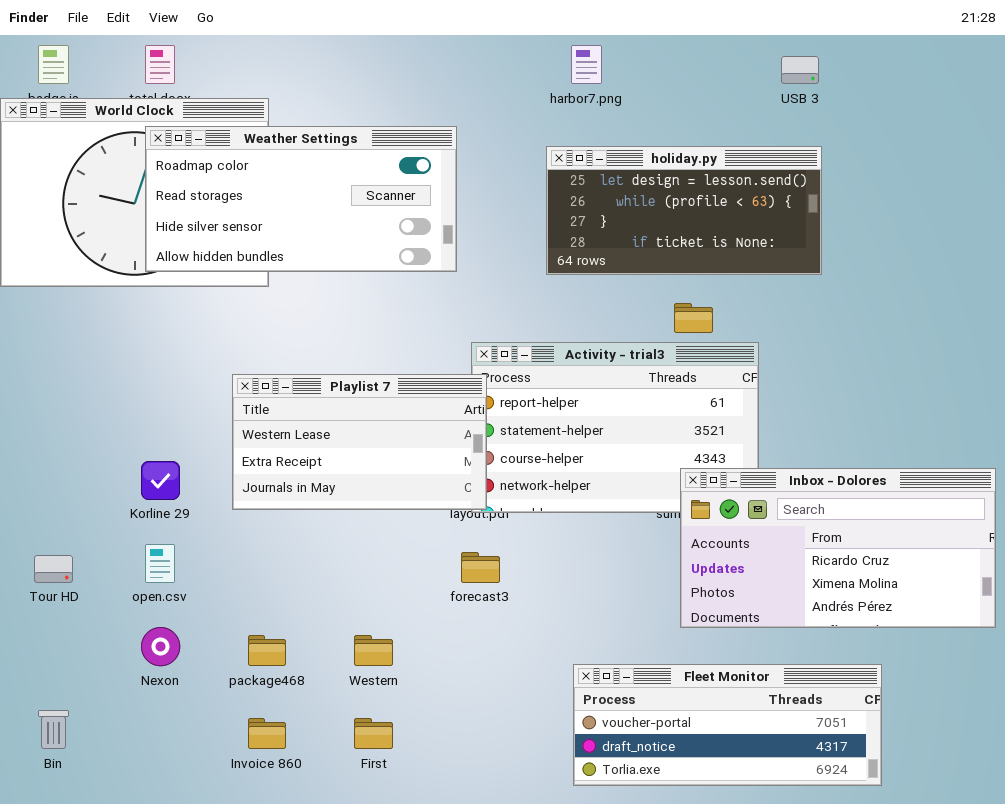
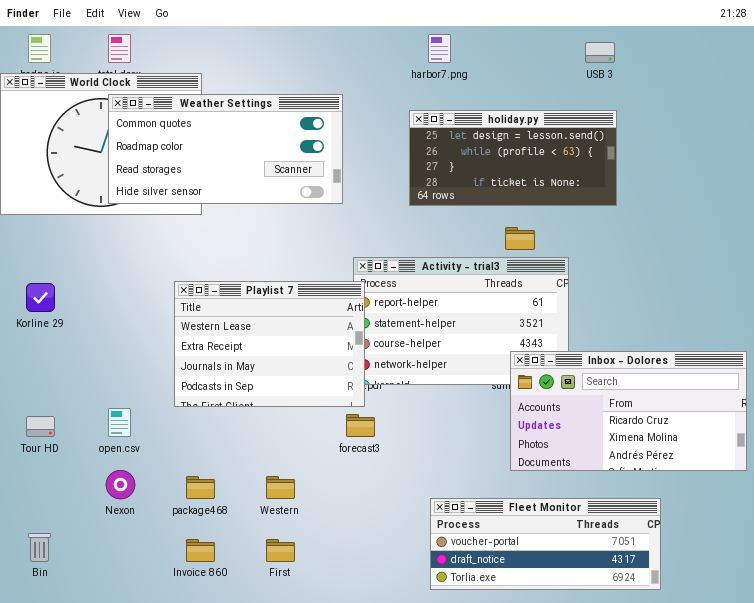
Weather Settings: [145,126,457,272] -> [108,94,343,204], scrolled up 1 row
Playlist 7: [232,374,487,510] -> [174,281,365,407], resized
Korline 29: [141,461,180,500] -> [26,283,55,312], moved

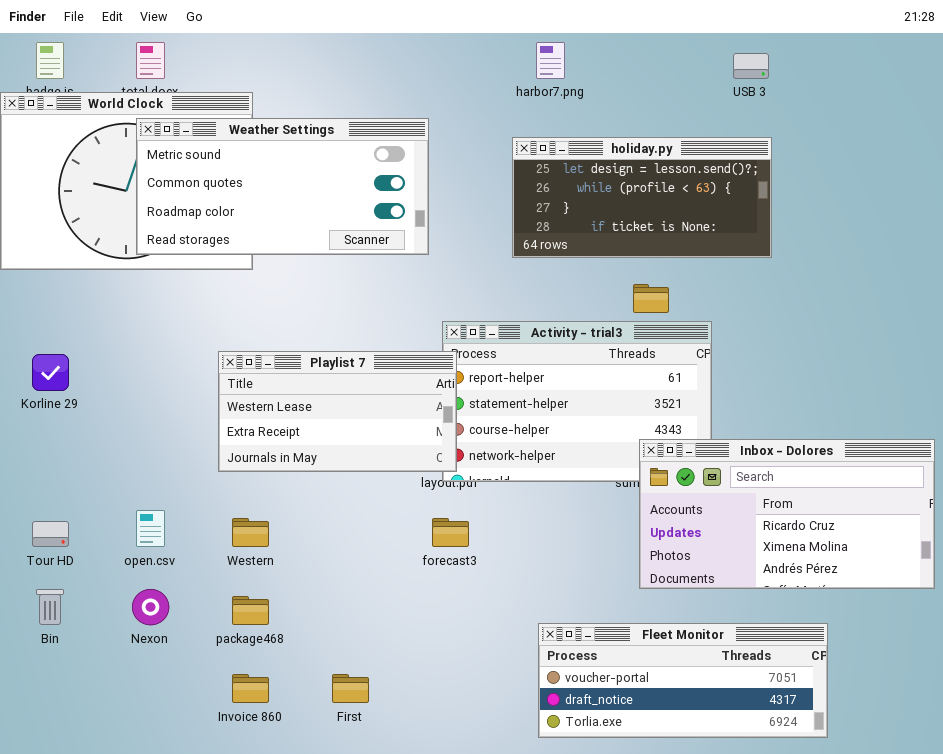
Weather Settings: [108,94,343,204] -> [136,118,429,255], scrolled up 1 row
Playlist 7: [174,281,365,407] -> [218,351,457,472], resized
Western: [266,476,295,499] -> [232,518,269,547], moved
Bin: [28,533,51,562] -> [36,589,64,625], moved

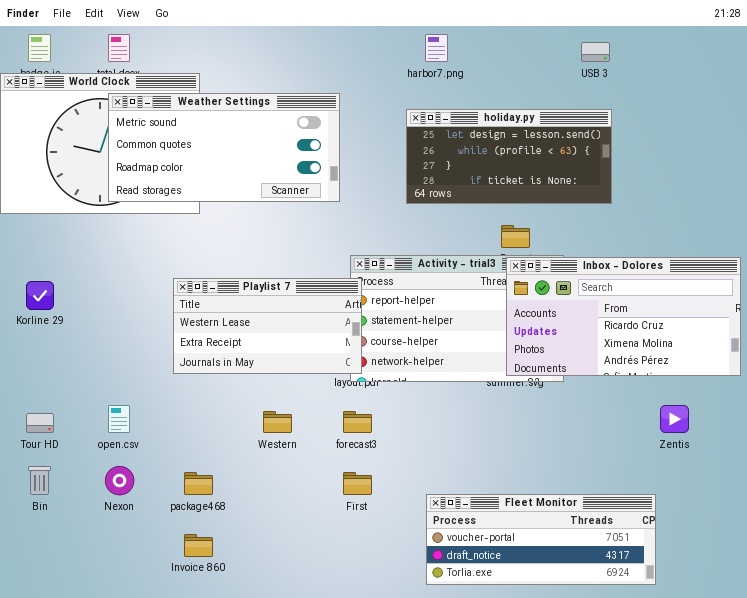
Inbox - Dolores: [639,439,935,589] -> [506,257,741,376], moved
Western: [232,518,269,547] -> [263,411,292,433], moved
First: [332,674,369,703] -> [343,472,372,495], moved

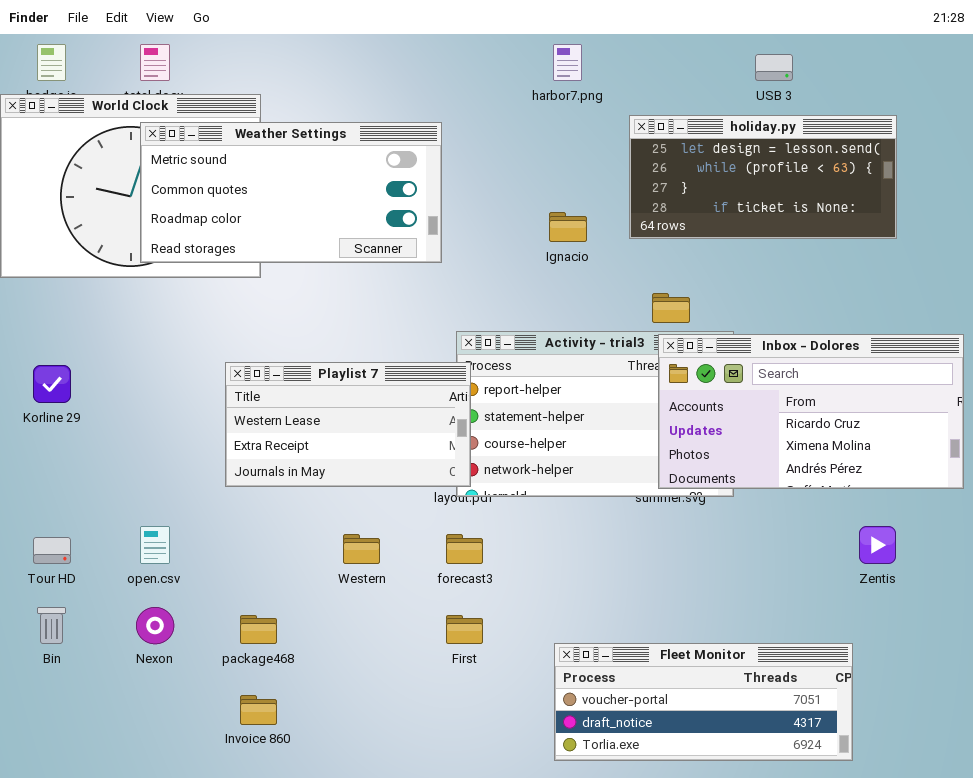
holiday.py: [406,109,612,204] -> [629,115,897,239], moved

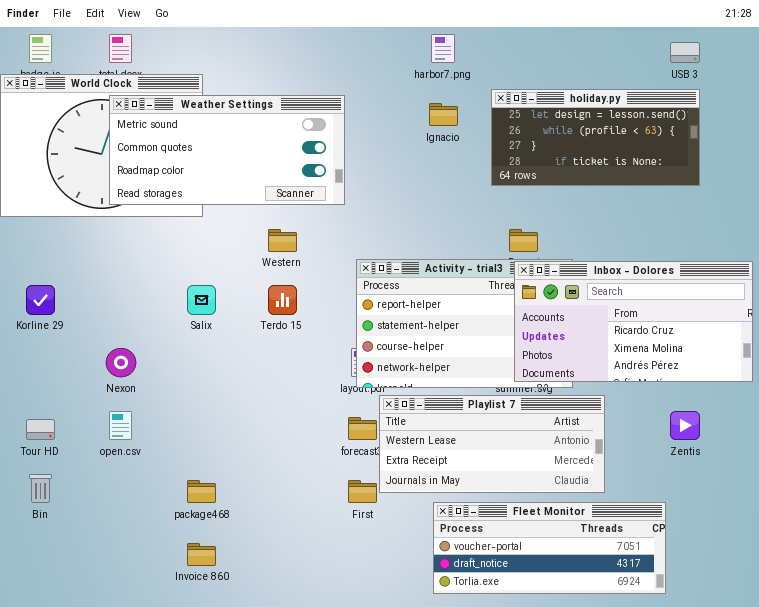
USB 3: [755,54,793,81] -> [670,42,700,63], moved
Ignacio: [549,212,587,242] -> [429,103,458,126], moved
Playlist 7: [225,362,471,487] -> [379,395,605,493], moved, resized
Western: [343,534,380,564] -> [268,229,297,252], moved
Nexon: [136,607,174,644] -> [106,348,136,377], moved

